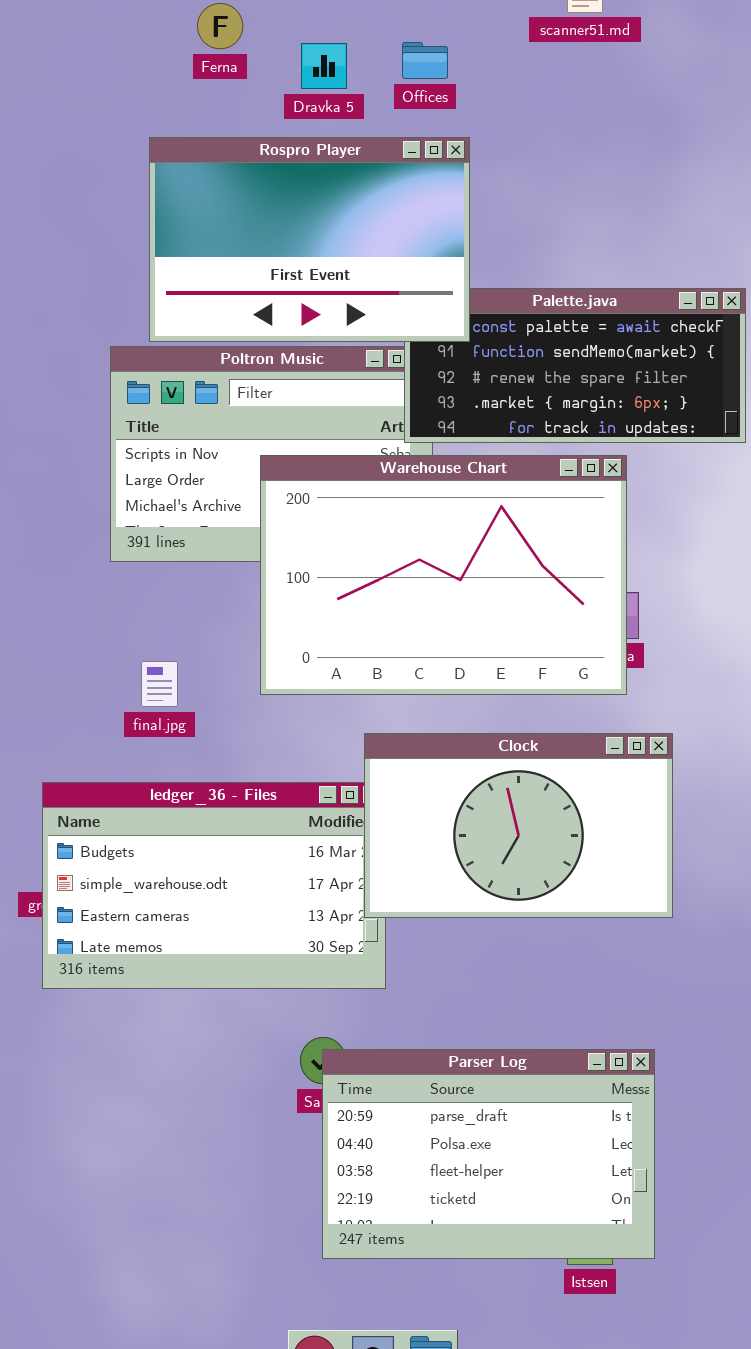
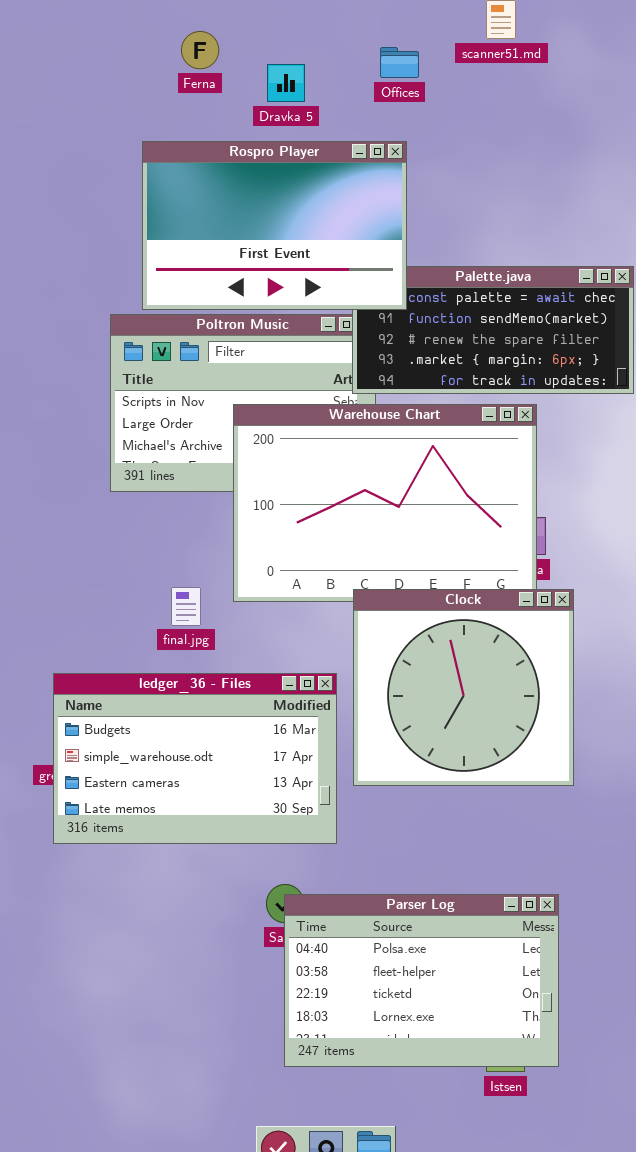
Offices: [402,42,448,79] -> [380,47,419,78], moved
final.jpg: [141,661,178,707] -> [171,587,201,626], moved
Clock: [364,733,673,918] -> [353,589,574,786], resized
Parser Log: [322,1049,655,1259] -> [284,894,559,1067], scrolled down 1 row

